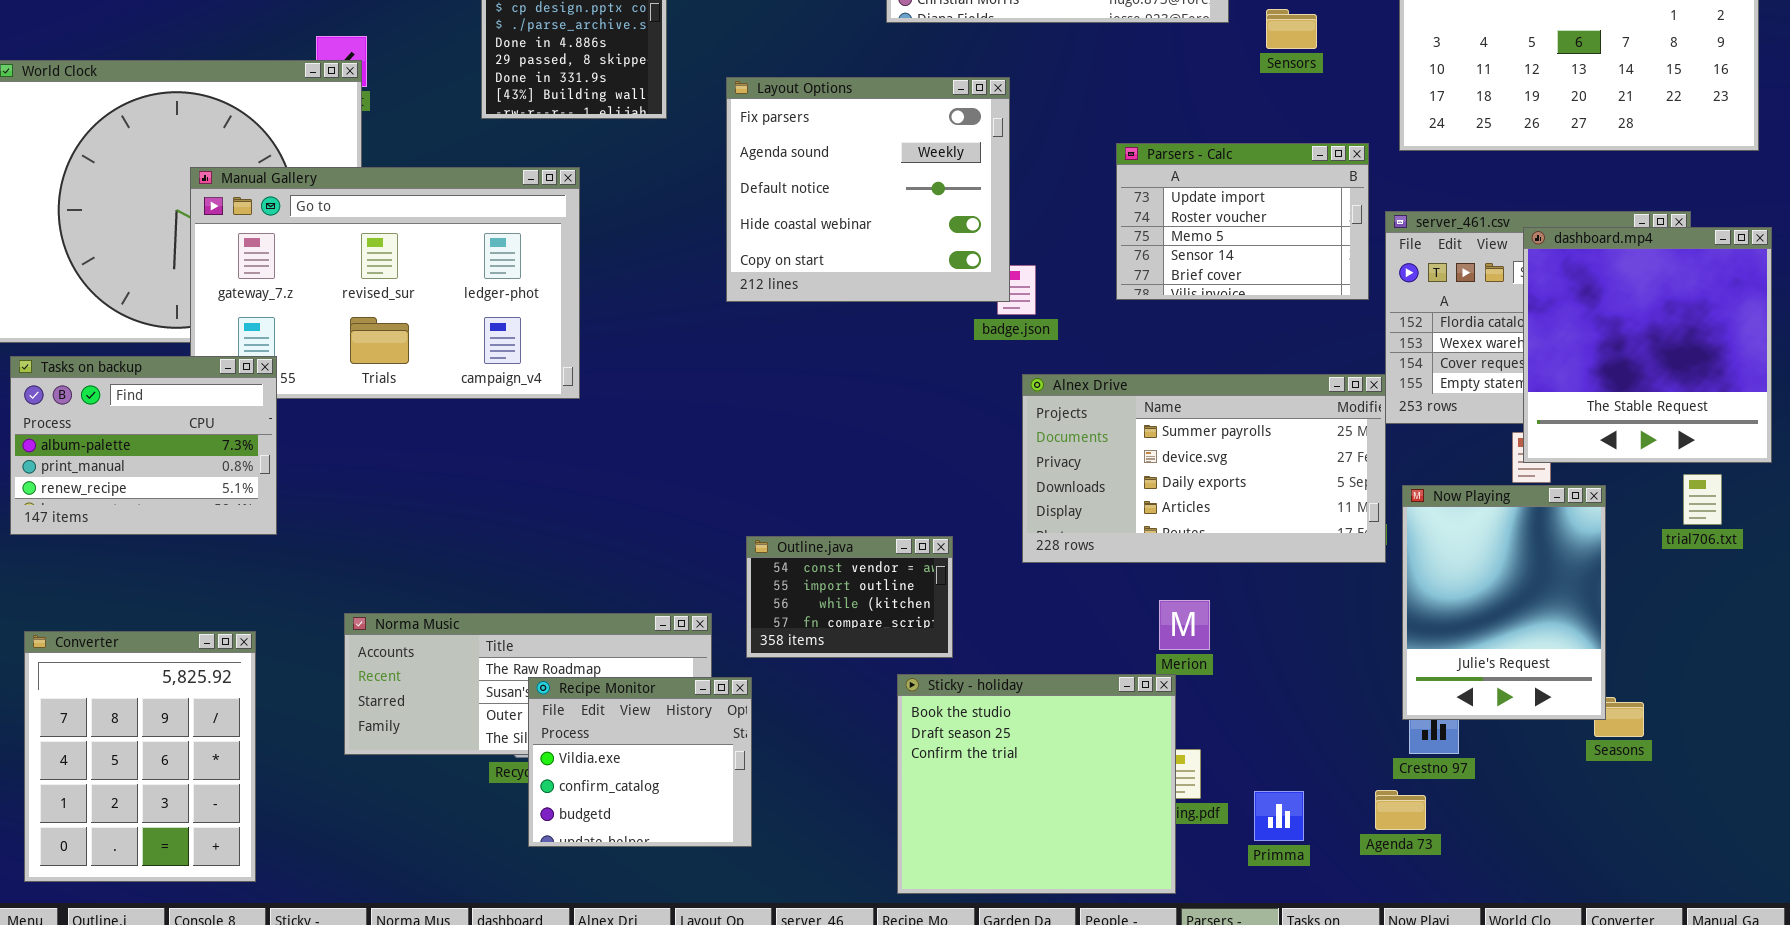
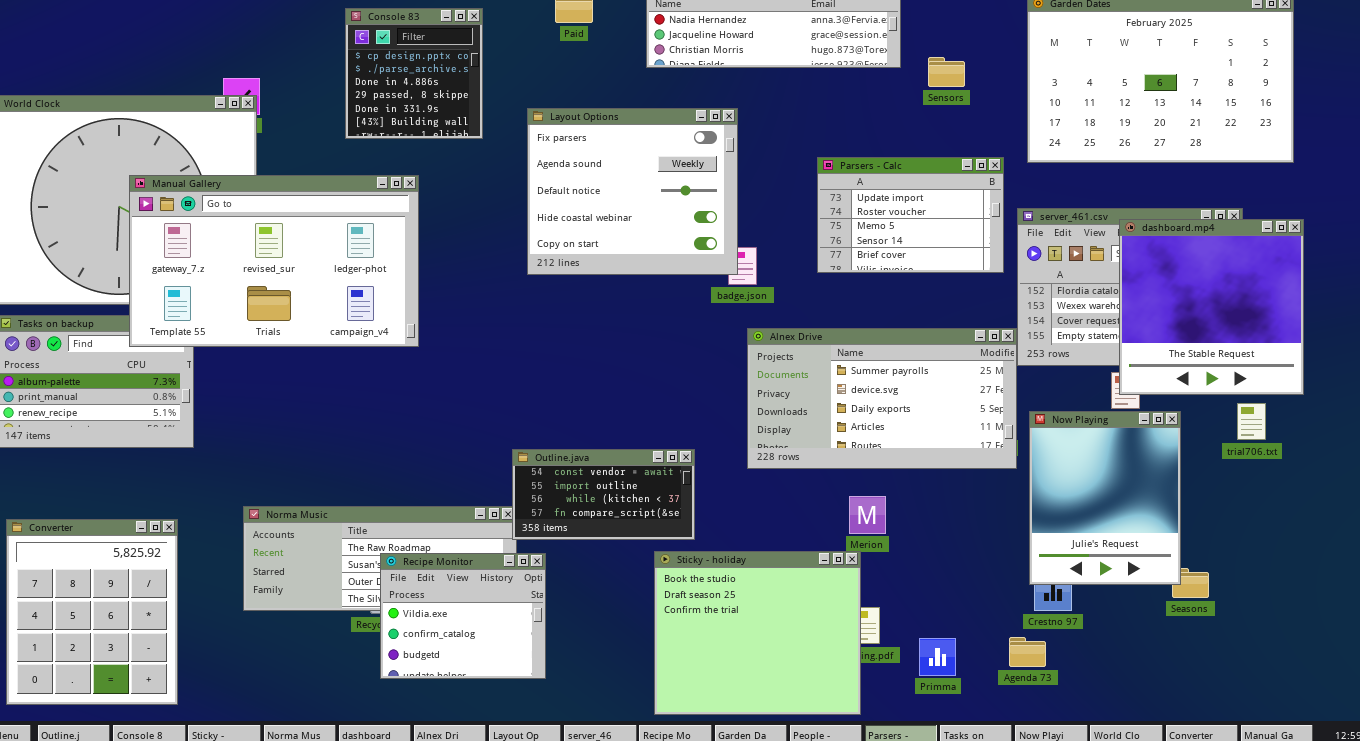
Manual Gallery: [190,167,580,399] -> [129,175,419,347], raised
Outline.java: [746,536,953,658] -> [512,449,695,540], resized

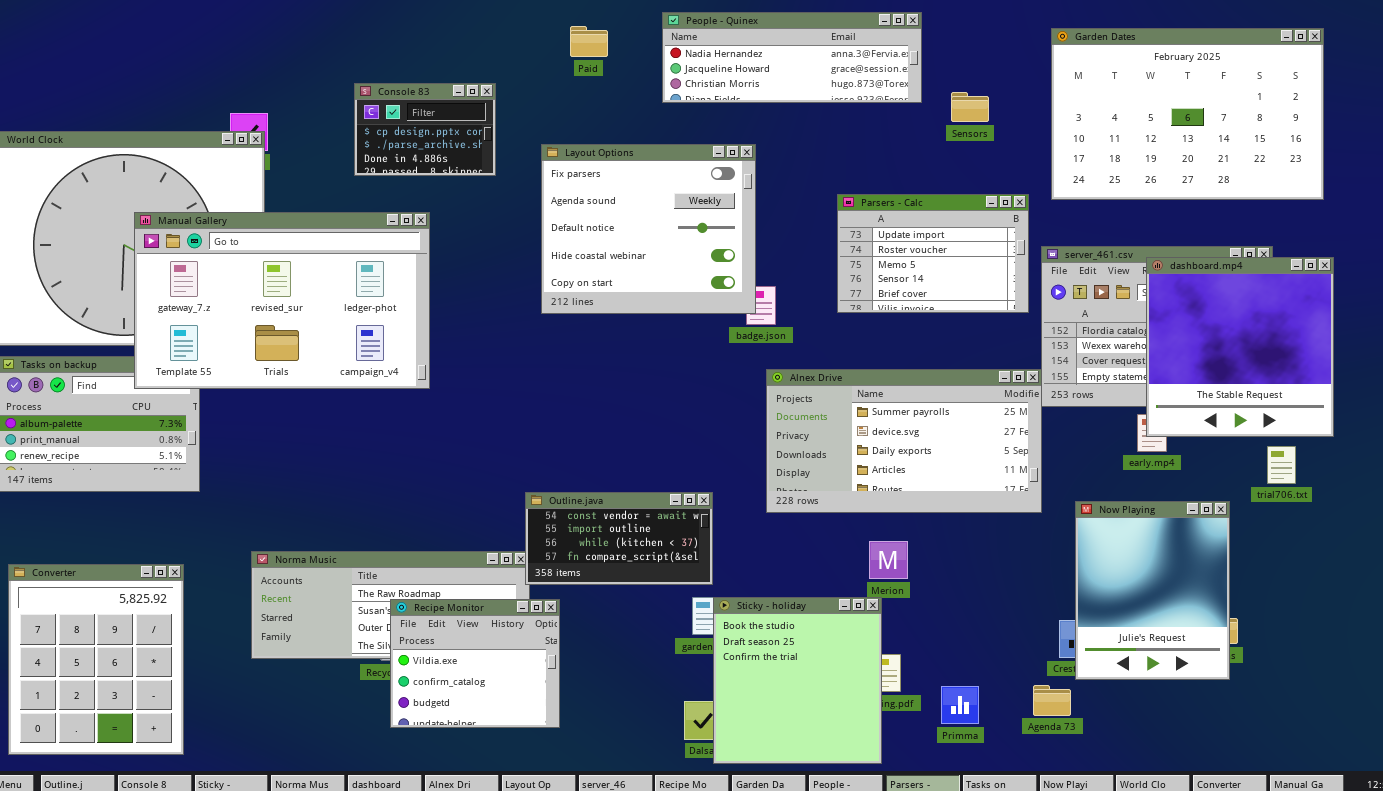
Console 83: [345,8,483,139] -> [354,83,496,176], resized
Now Playing: [1029,411,1181,585] -> [1075,501,1230,680], moved
Sticky - holiday: [654,551,861,715] -> [713,597,882,764], resized

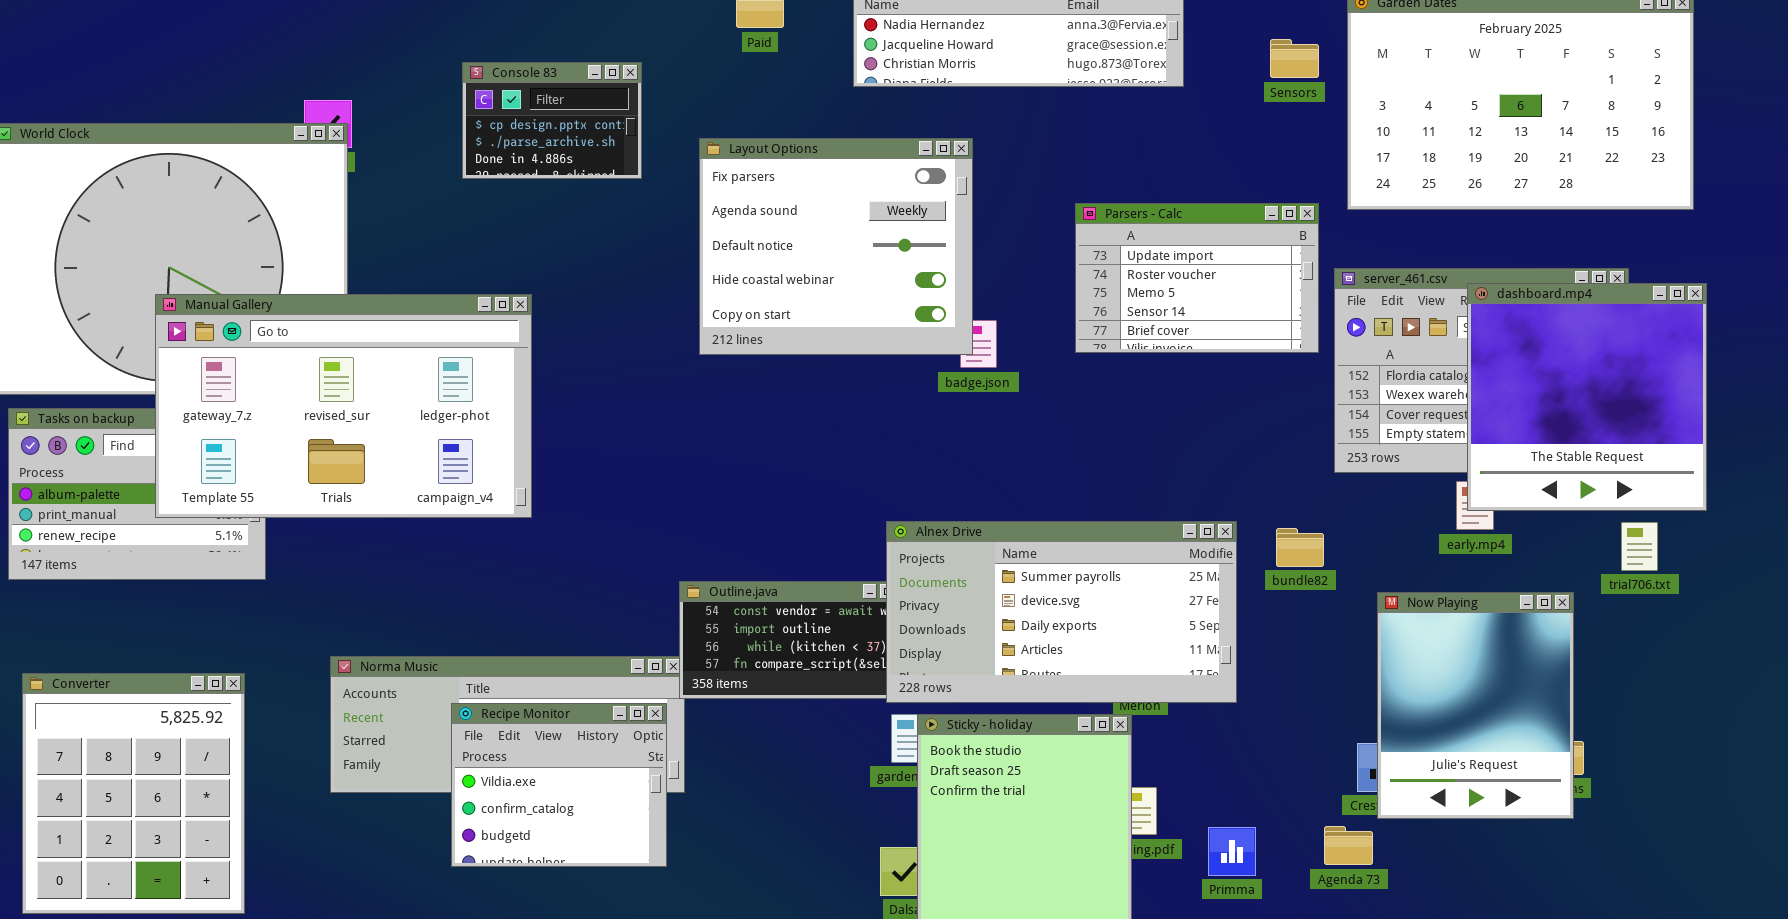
Sensors: [951,92,989,122] -> [1270,39,1319,78], moved
Manual Gallery: [134,212,430,389] -> [155,294,532,518], moved
Alnex Drive: [766,369,1042,513] -> [886,521,1237,703], moved
Recipe Monitor: [390,599,560,728] -> [451,703,667,867], moved

